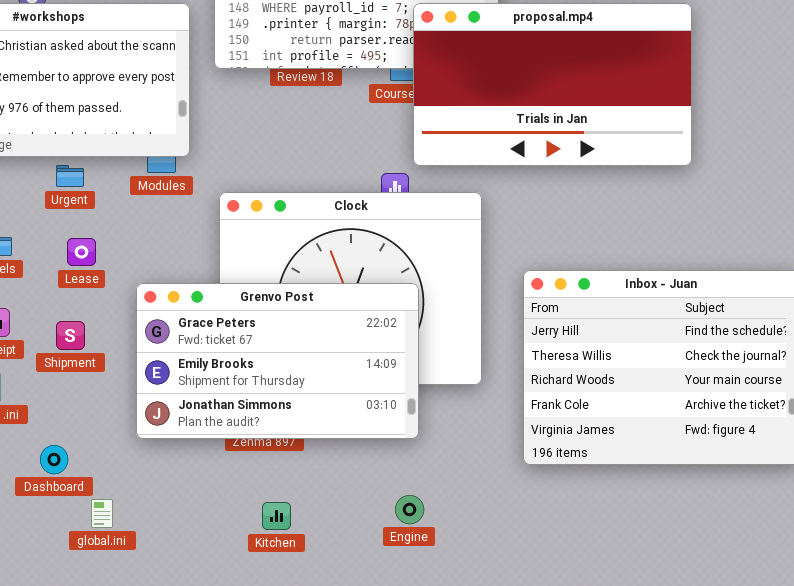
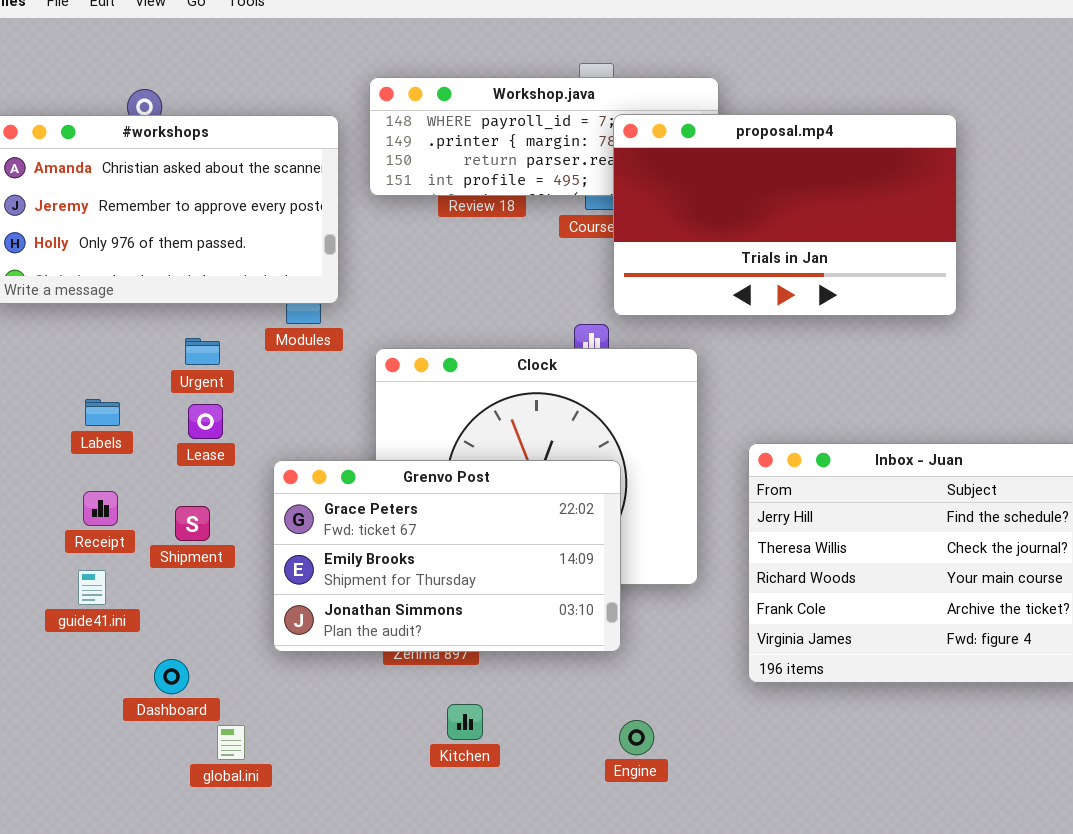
Urgent: [56,165,84,187] -> [185,338,220,365], moved
Engine: [395,495,424,524] -> [619,720,654,755], moved
Kitchen: [262,502,291,530] -> [447,704,483,740], moved

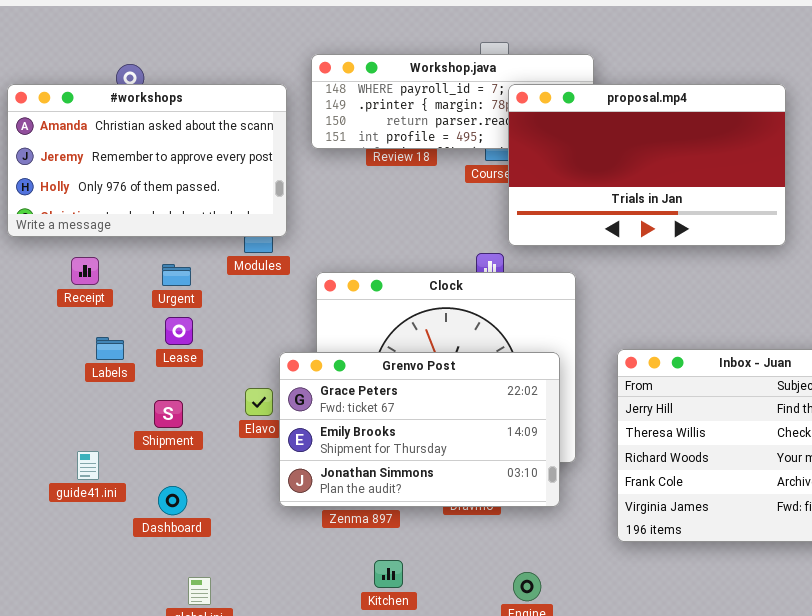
Labels: [85,399,120,426] -> [96,337,124,360], moved
Grenvo Post: [273,460,621,652] -> [279,352,560,507], moved
Receipt: [83,491,118,526] -> [71,257,99,285], moved
Dashboard: [154,659,189,694] -> [158,486,187,515], moved

